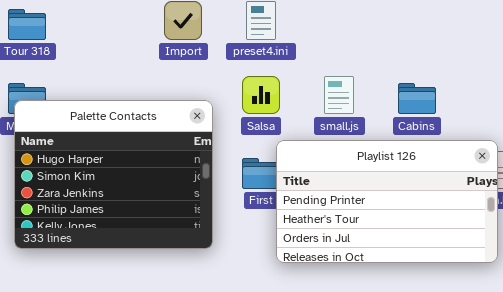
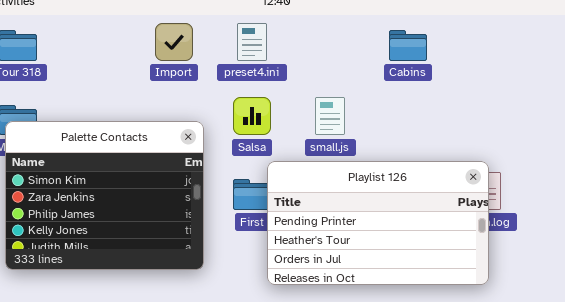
Cabins: [398,83,436,114] -> [389,30,427,61], moved
Palette Contacts: [14,100,213,249] -> [5,121,204,270], scrolled down 1 row

